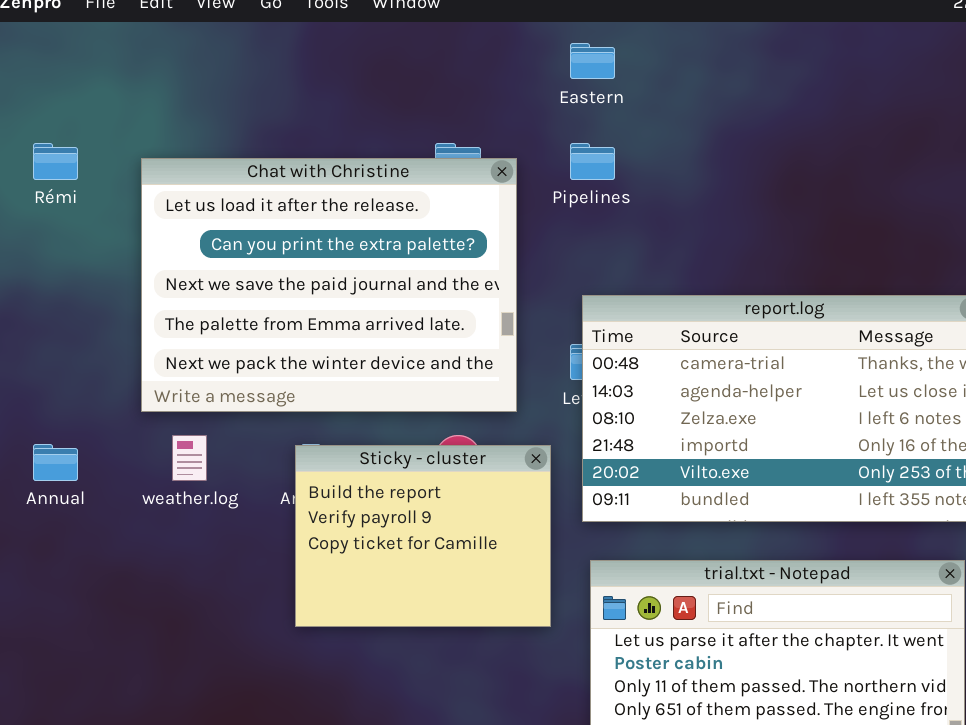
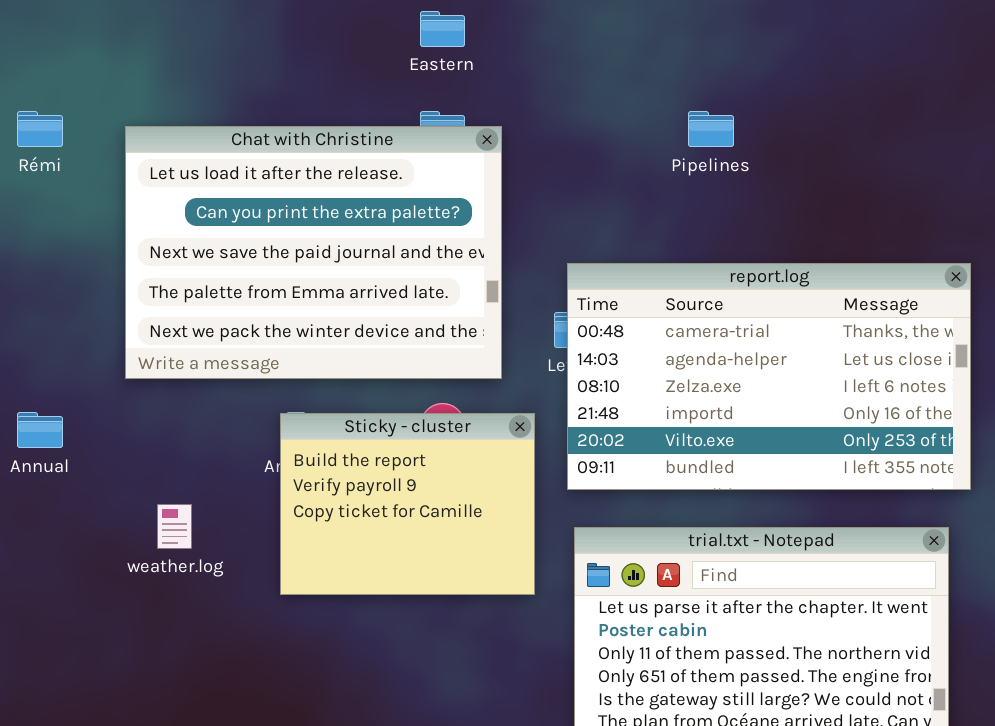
Eastern: [570,43,615,79] -> [420,11,465,47], moved
Pipelines: [570,143,615,180] -> [688,111,734,147], moved
weather.log: [172,435,207,481] -> [157,504,192,549], moved

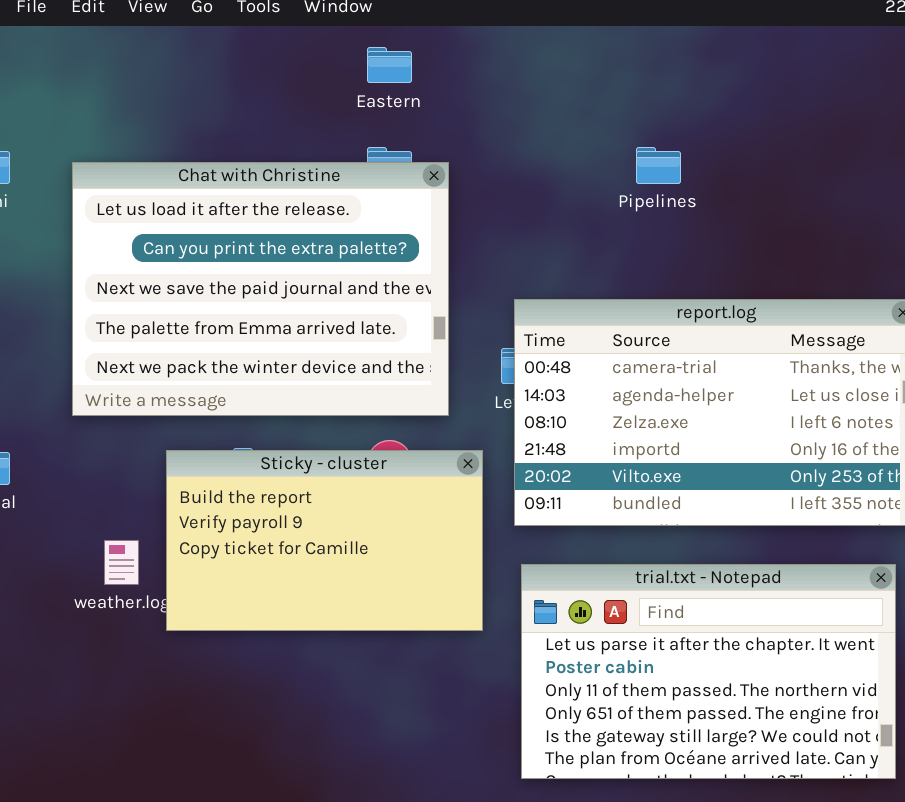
Sticky - cluster: [280,413,535,595] -> [166,450,483,631], resized

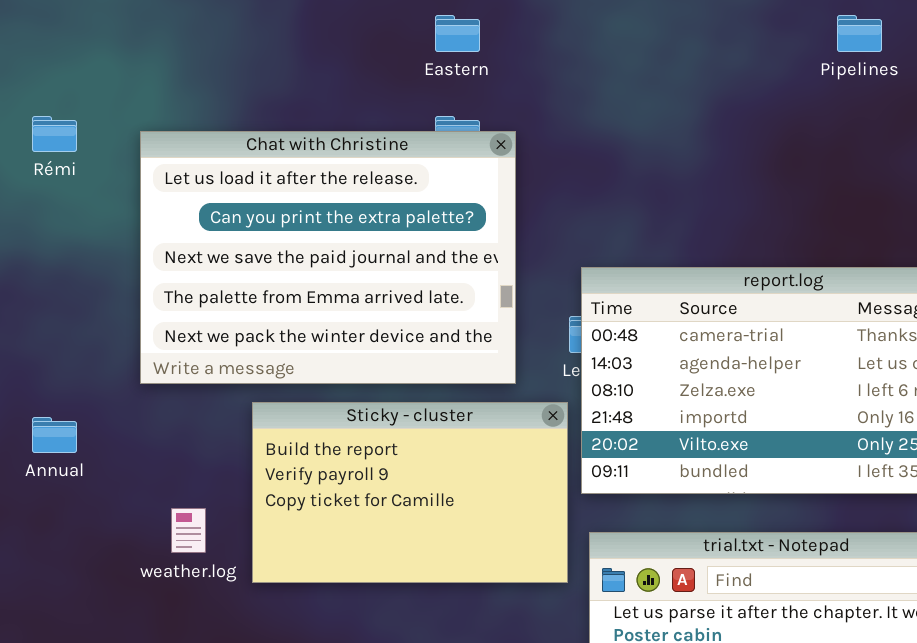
Pipelines: [636,147,681,184] -> [837,15,882,52], moved
Sticky - cluster: [166,450,483,631] -> [252,402,568,583], moved

